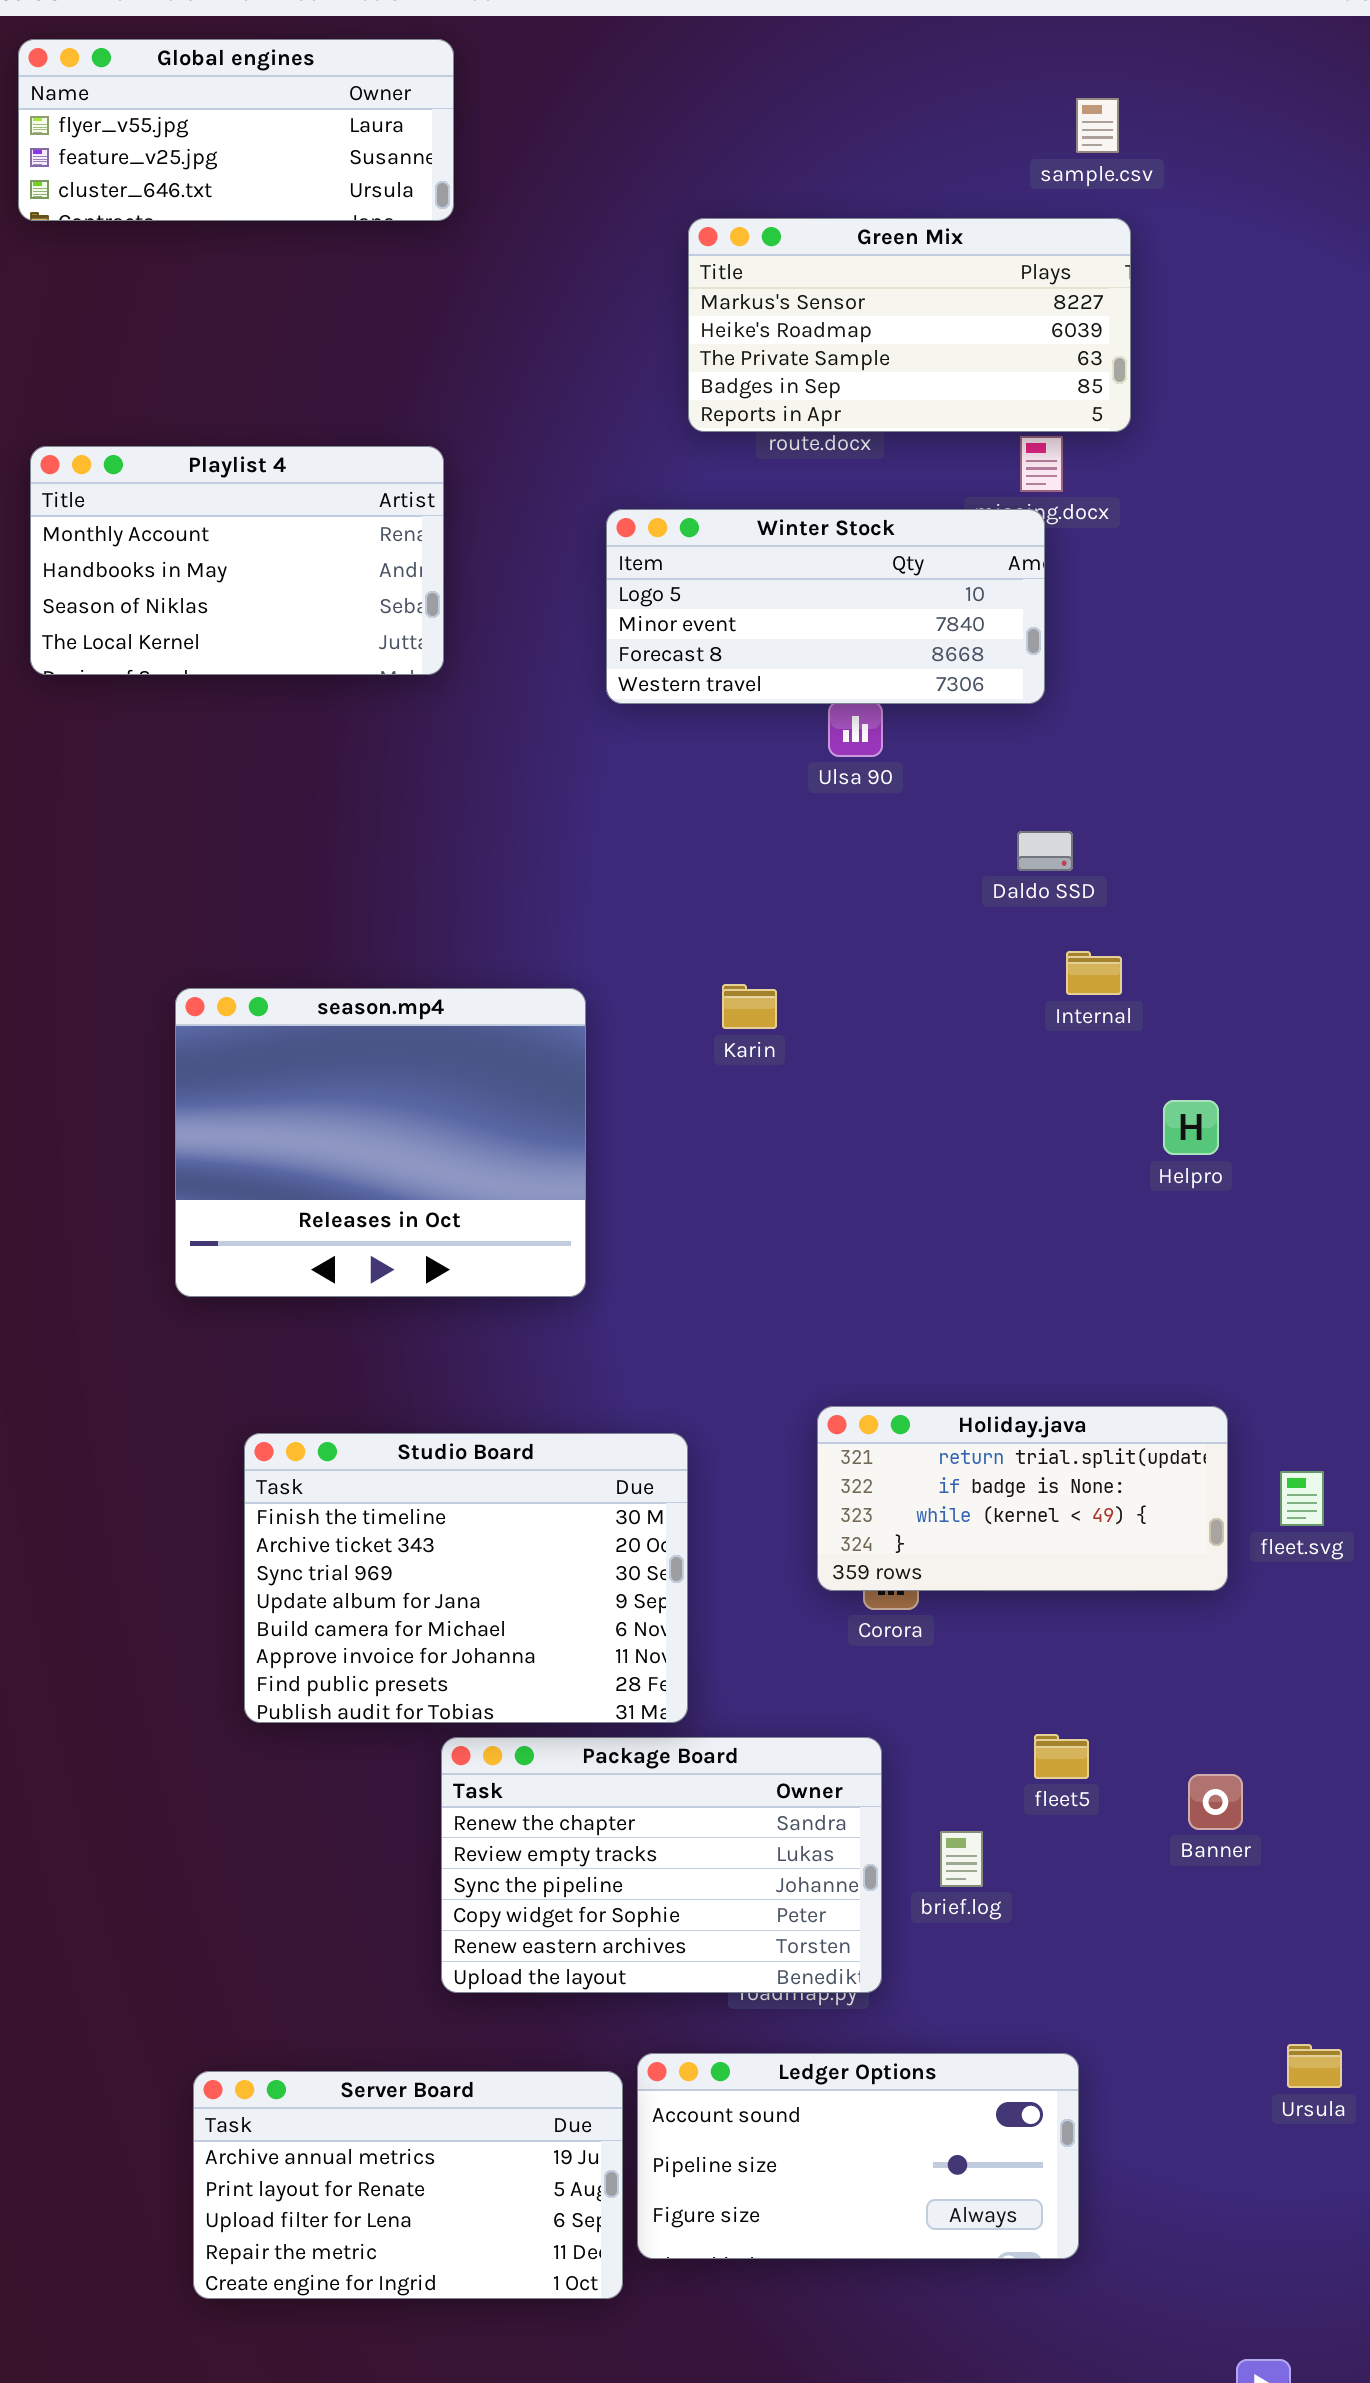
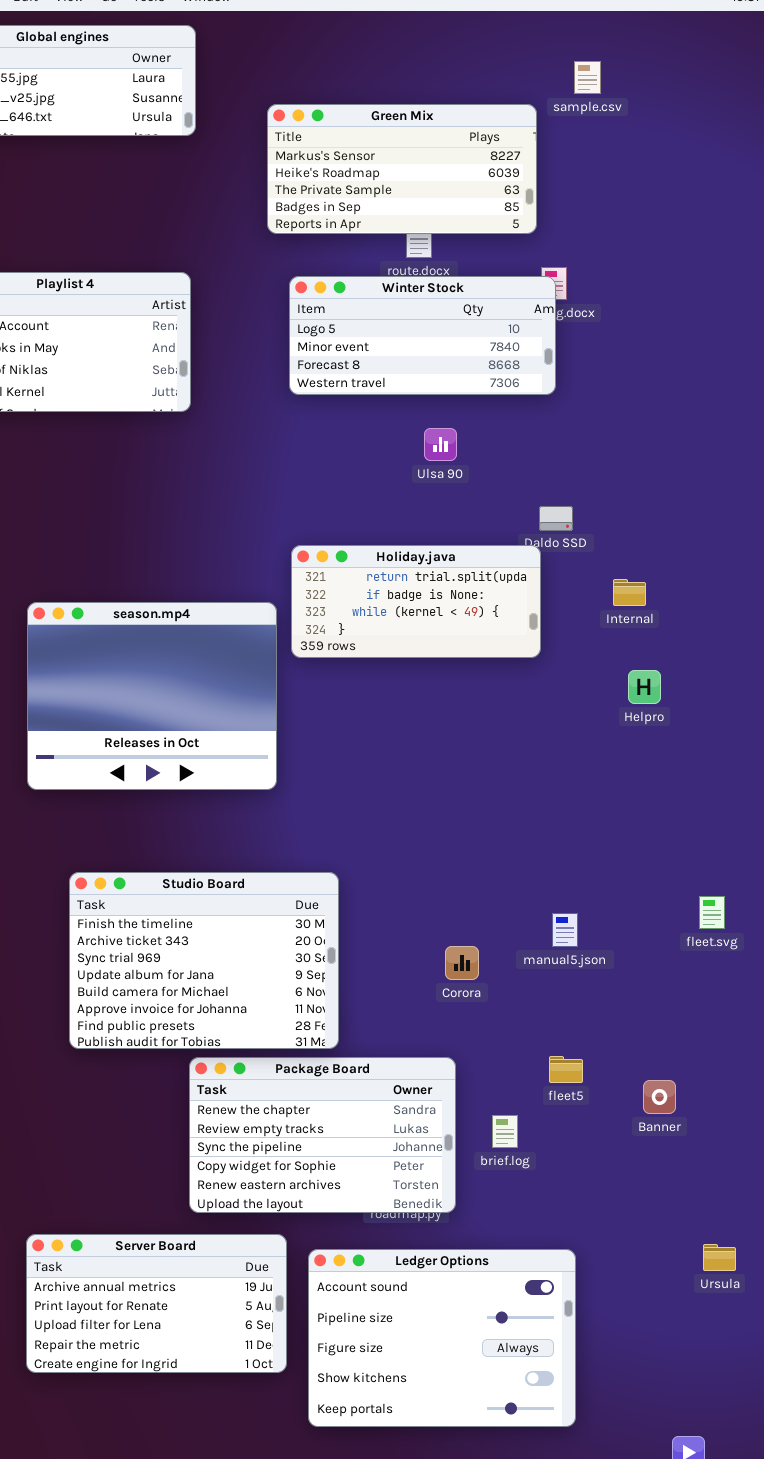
Green Mix: [688,218,1131,432] -> [267,104,537,234], moved
Winter Stock: [606,509,1045,704] -> [289,276,556,395], moved
Internal: [1066,951,1122,995] -> [613,579,646,606], moved
Holiday.java: [817,1406,1228,1591] -> [291,545,541,658], moved
Ledger Options: [637,2053,1079,2259] -> [308,1249,576,1427], resized
Server Board: [193,2071,623,2299] -> [26,1234,287,1373], moved

